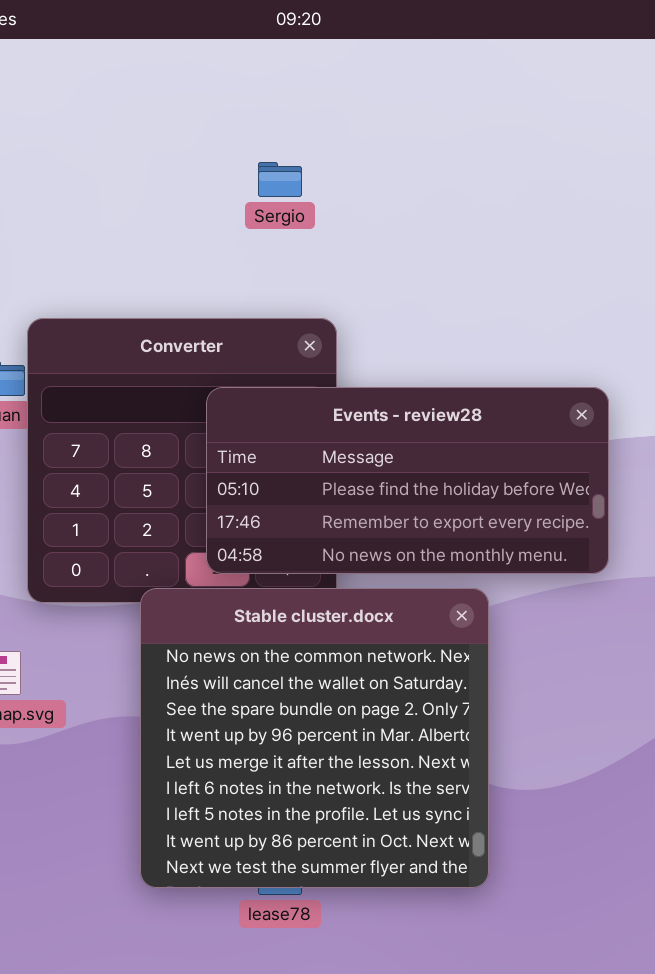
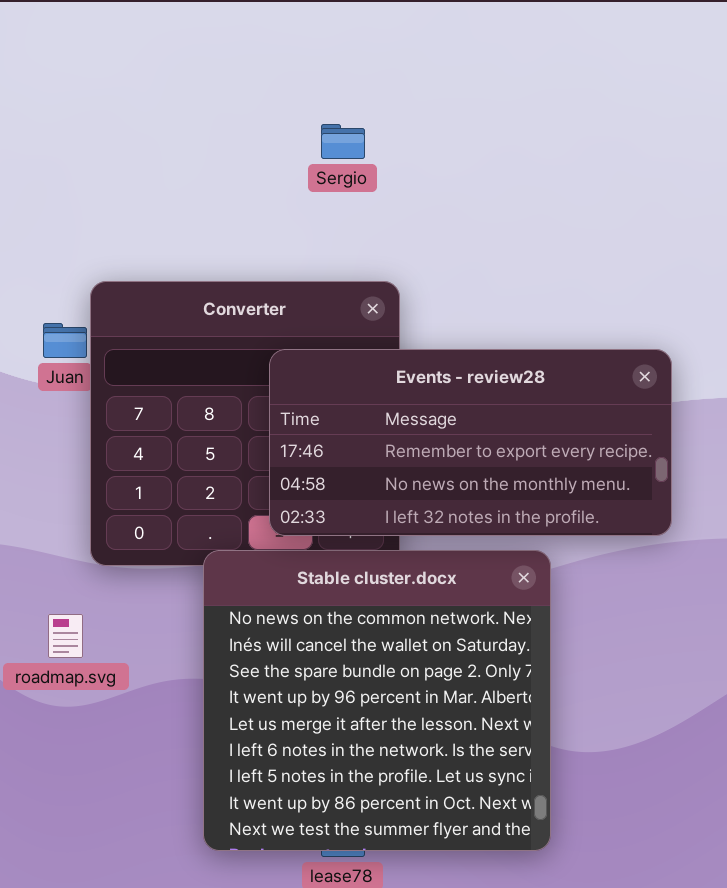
Events - review28: [206,387,609,574] -> [269,349,672,536], scrolled down 1 row

